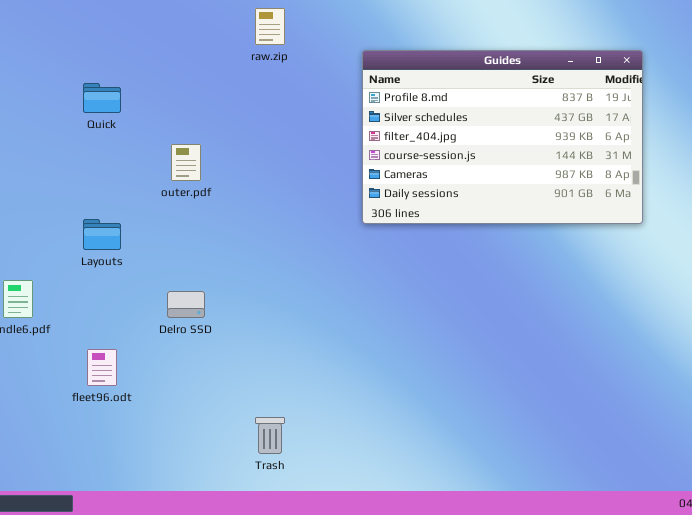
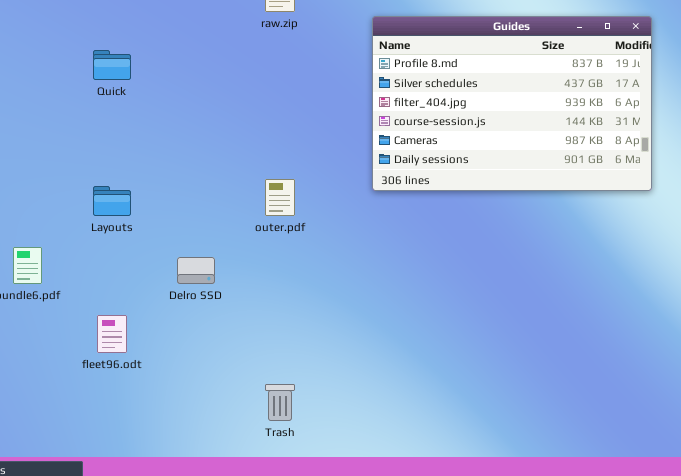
outer.pdf: [171,144,201,181] -> [265,179,295,216], moved

